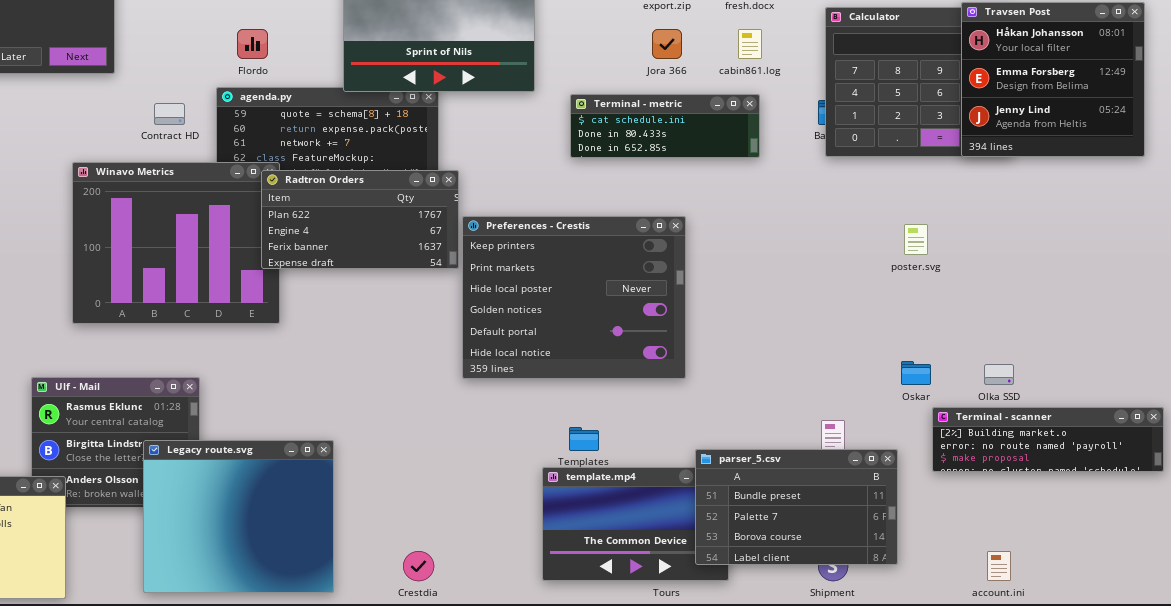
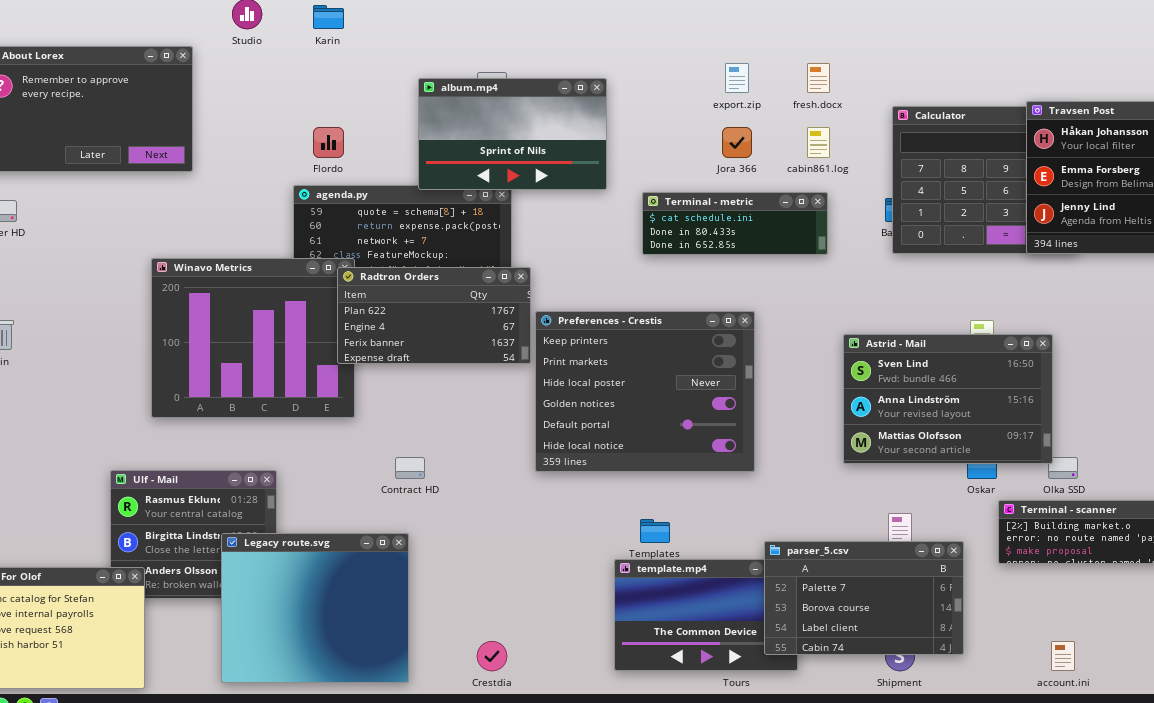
Contract HD: [154,103,185,125] -> [395,457,425,479], moved
Astrid - Mail: none -> [843,334,1053,464], opened
parser_5.csv: [695,449,898,565] -> [764,541,964,655], scrolled down 1 row

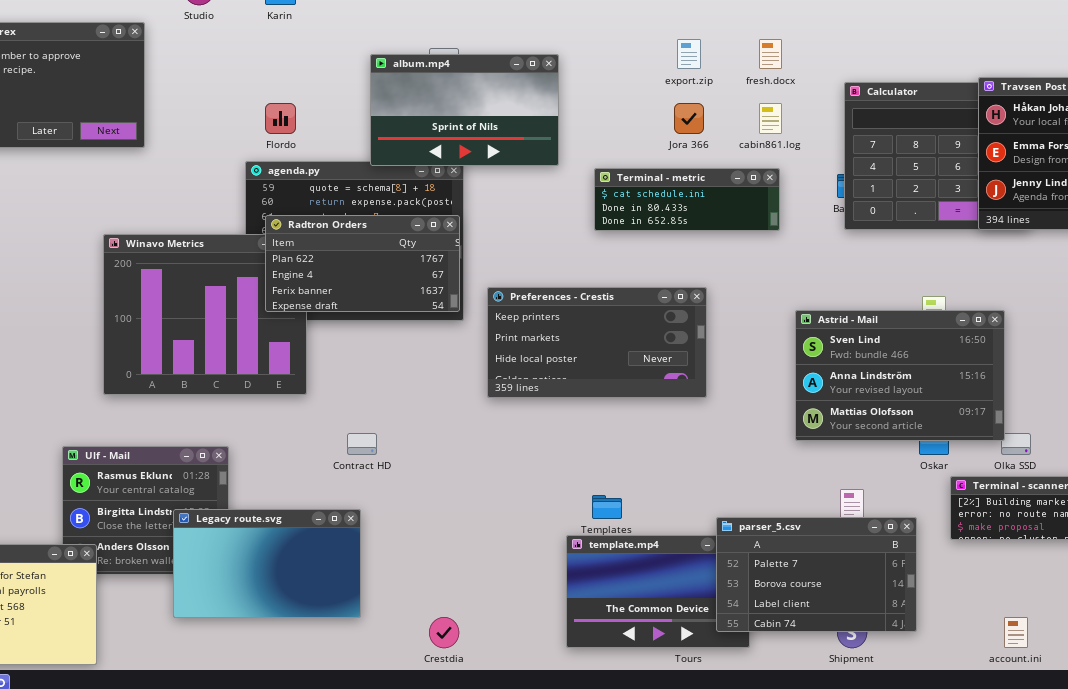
Radtron Orders: [337,267,531,364] -> [265,215,460,312], moved
Preferences - Crestis: [535,311,755,472] -> [487,287,707,398], resized
Legacy route.svg: [221,533,409,683] -> [173,509,361,618], resized

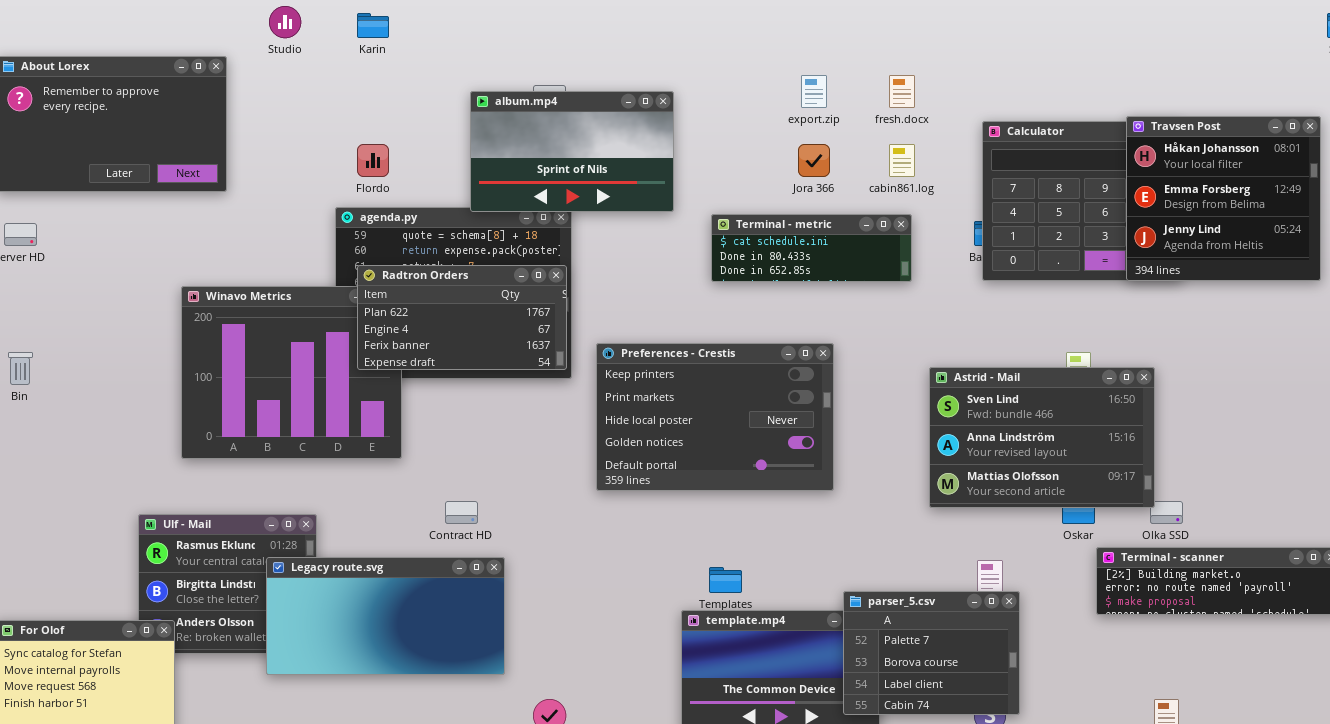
Preferences - Crestis: [487,287,707,398] -> [596,343,834,491], resized
Legacy route.svg: [173,509,361,618] -> [266,557,505,675], moved, resized
parser_5.csv: [716,517,917,632] -> [843,591,1020,715], resized

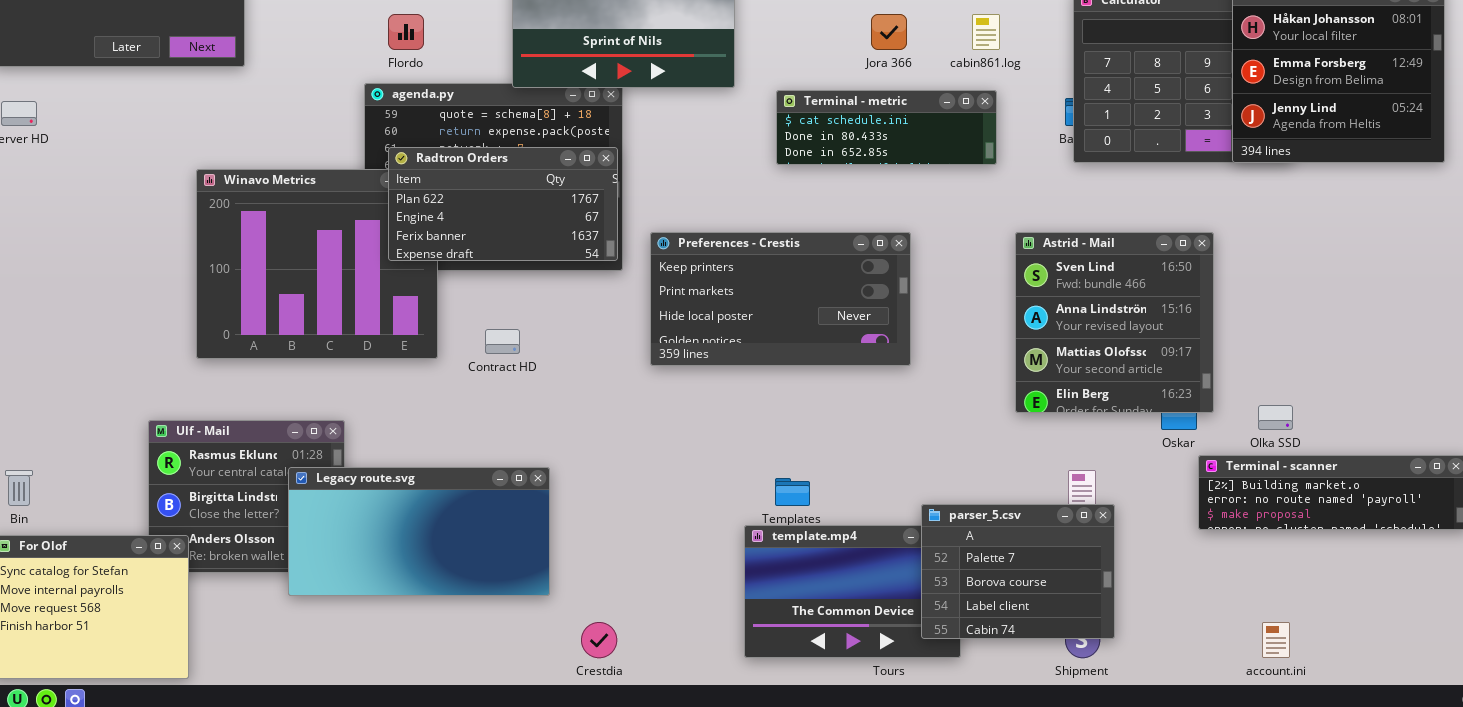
Preferences - Crestis: [596,343,834,491] -> [650,232,911,366], resized
Bin: [8,352,33,385] -> [5,470,33,506], moved
Astrid - Mail: [929,367,1155,508] -> [1015,232,1214,413], resized
Contract HD: [445,501,478,524] -> [485,329,520,354], moved

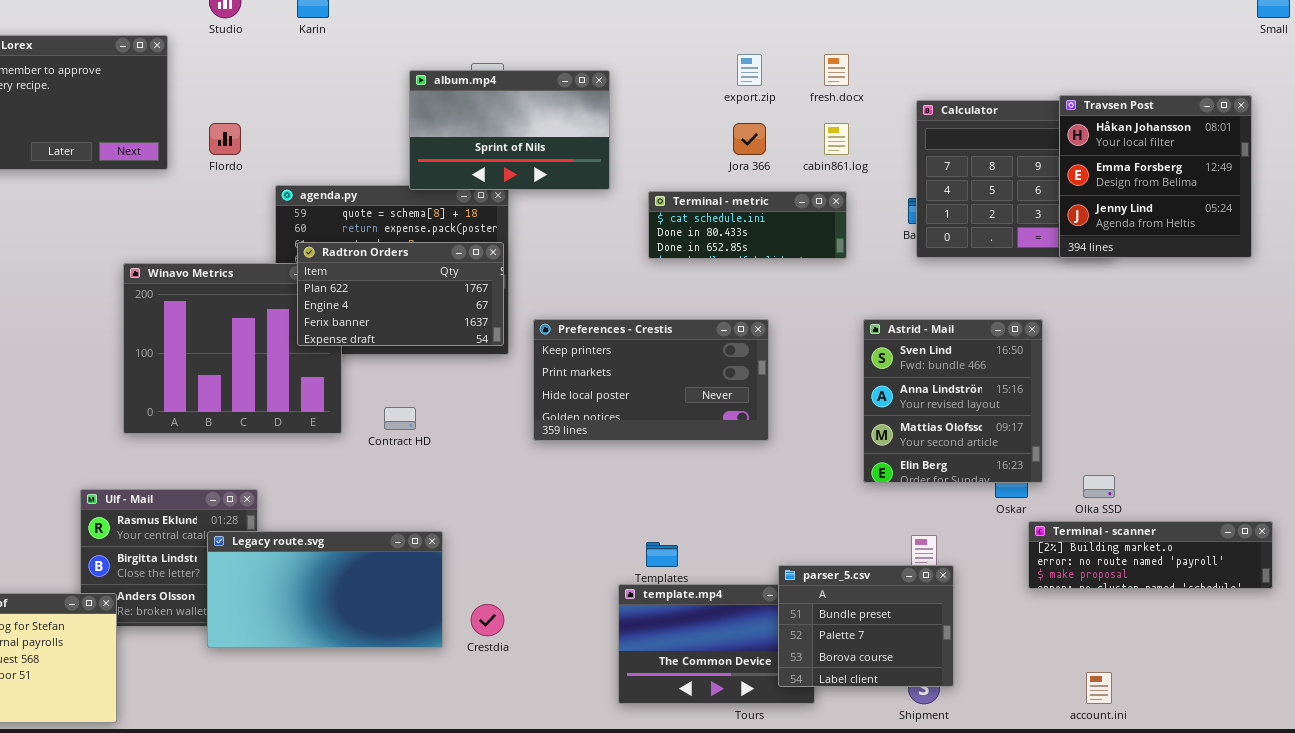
Flordo: [388,14,424,50] -> [209,123,241,155], moved
parser_5.csv: [921,504,1115,639] -> [778,565,954,687], scrolled up 1 row
Crestdia: [581,622,617,658] -> [471,604,504,636], moved

